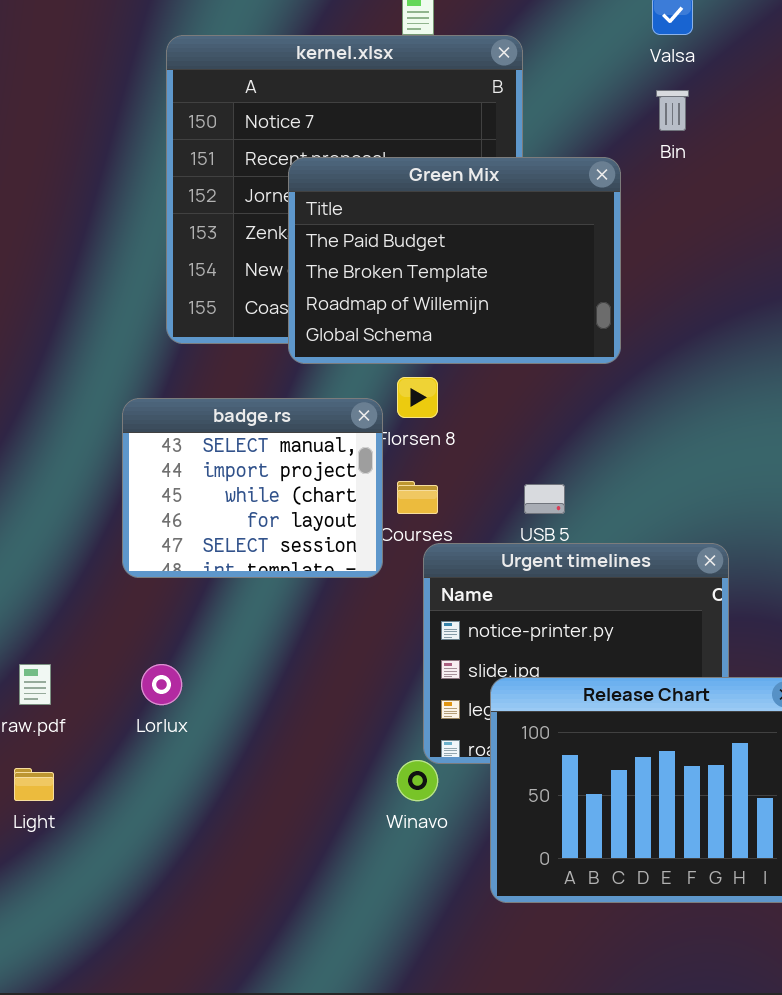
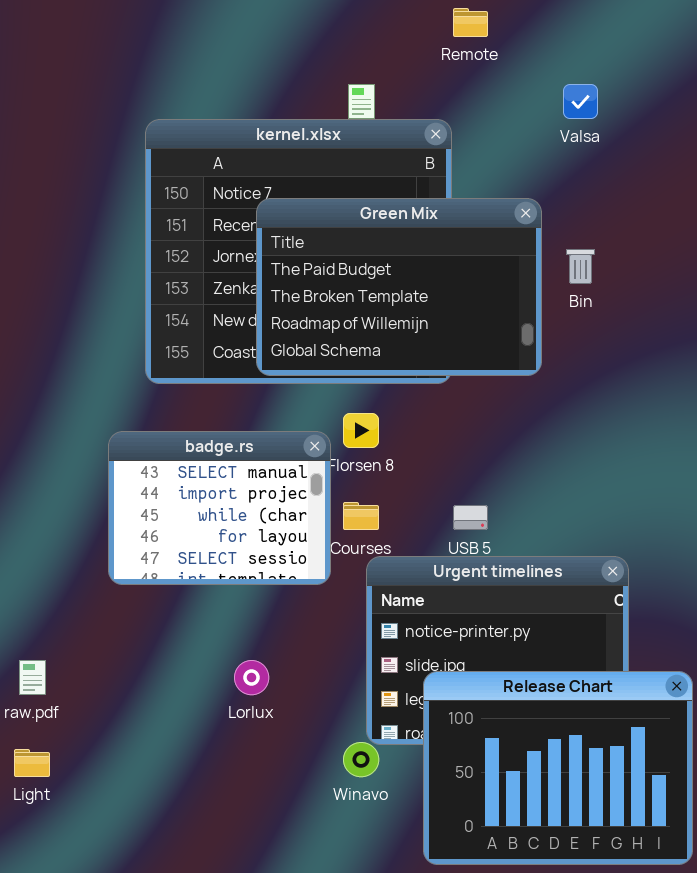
Bin: [656,90,689,131] -> [566,249,595,284], moved
Green Mix: [288,157,621,364] -> [256,198,542,376], moved
Lorlux: [141,664,182,705] -> [234,660,269,695], moved

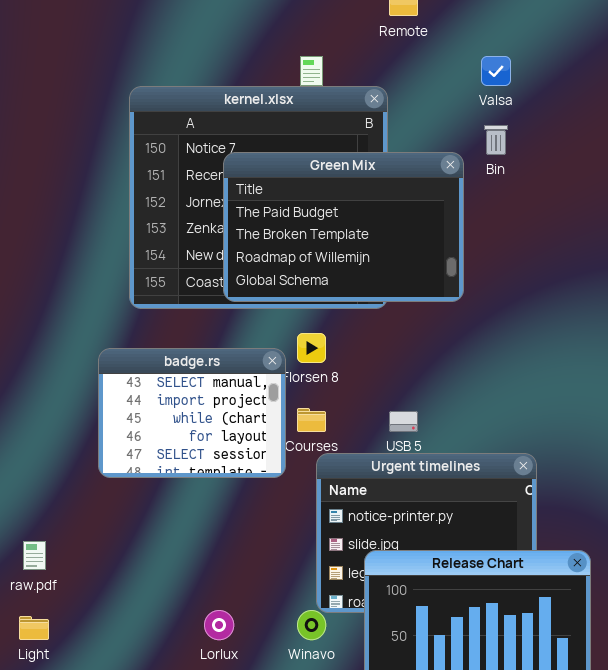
Bin: [566,249,595,284] -> [484,125,508,155], moved
Lorlux: [234,660,269,695] -> [204,610,234,640], moved

